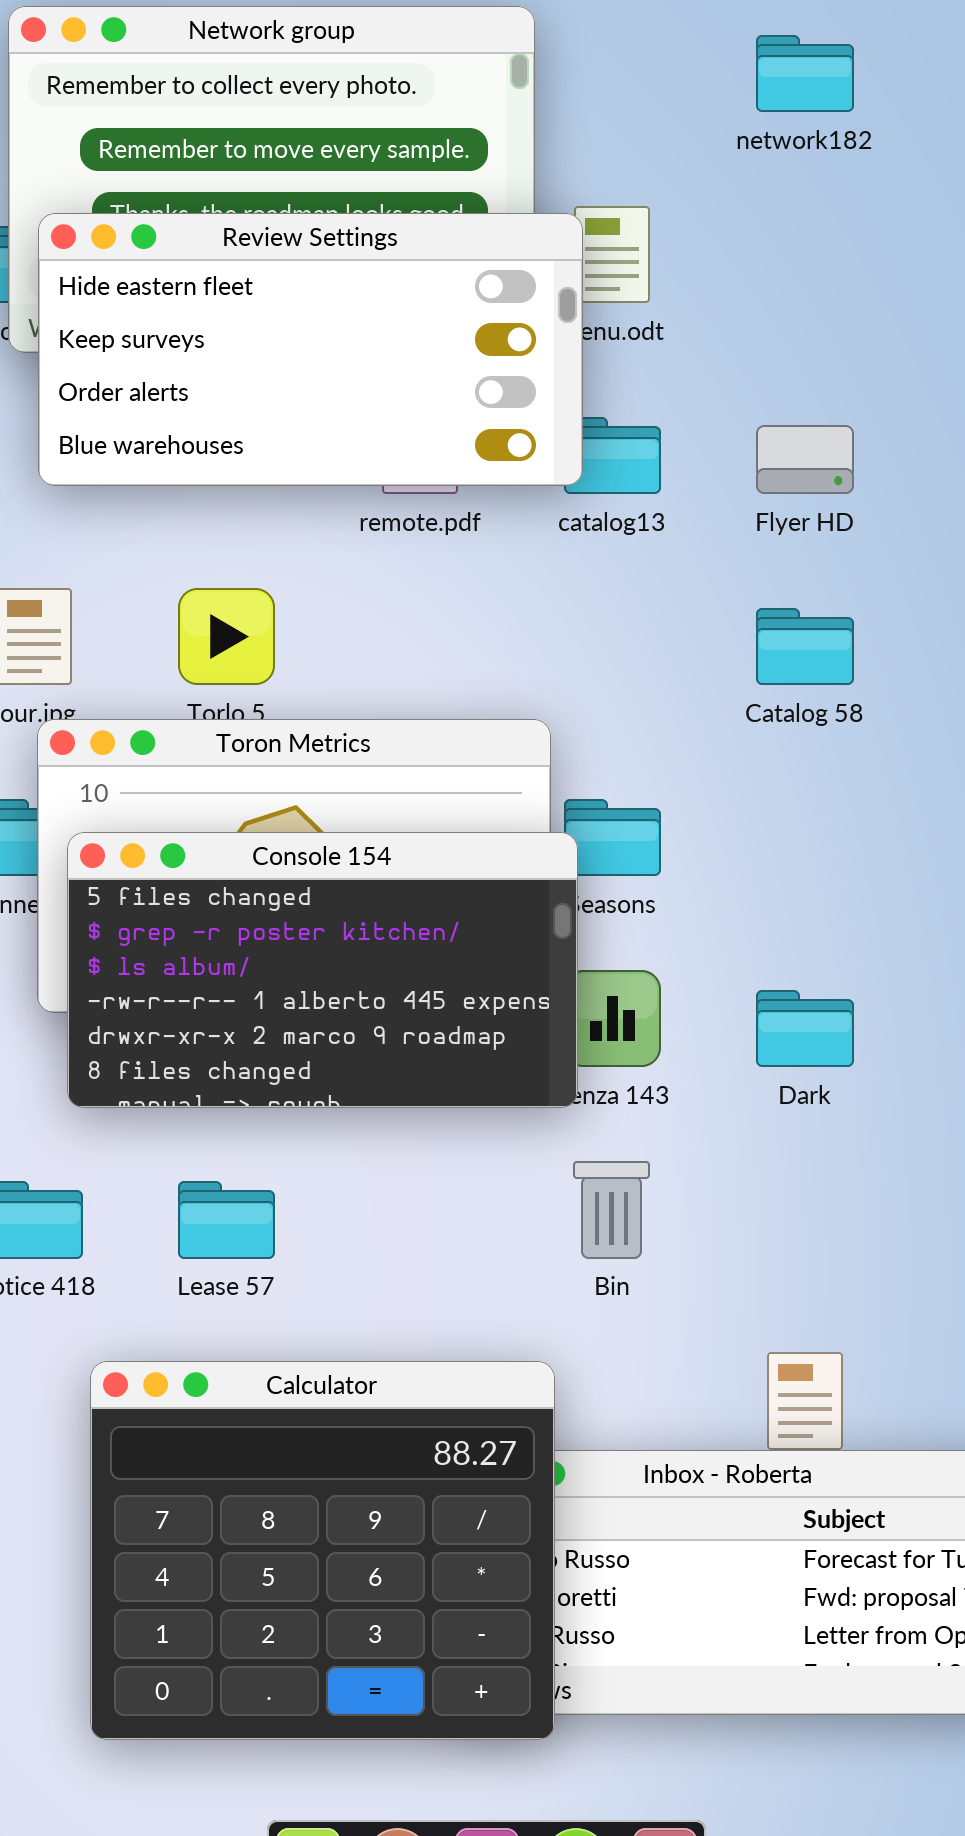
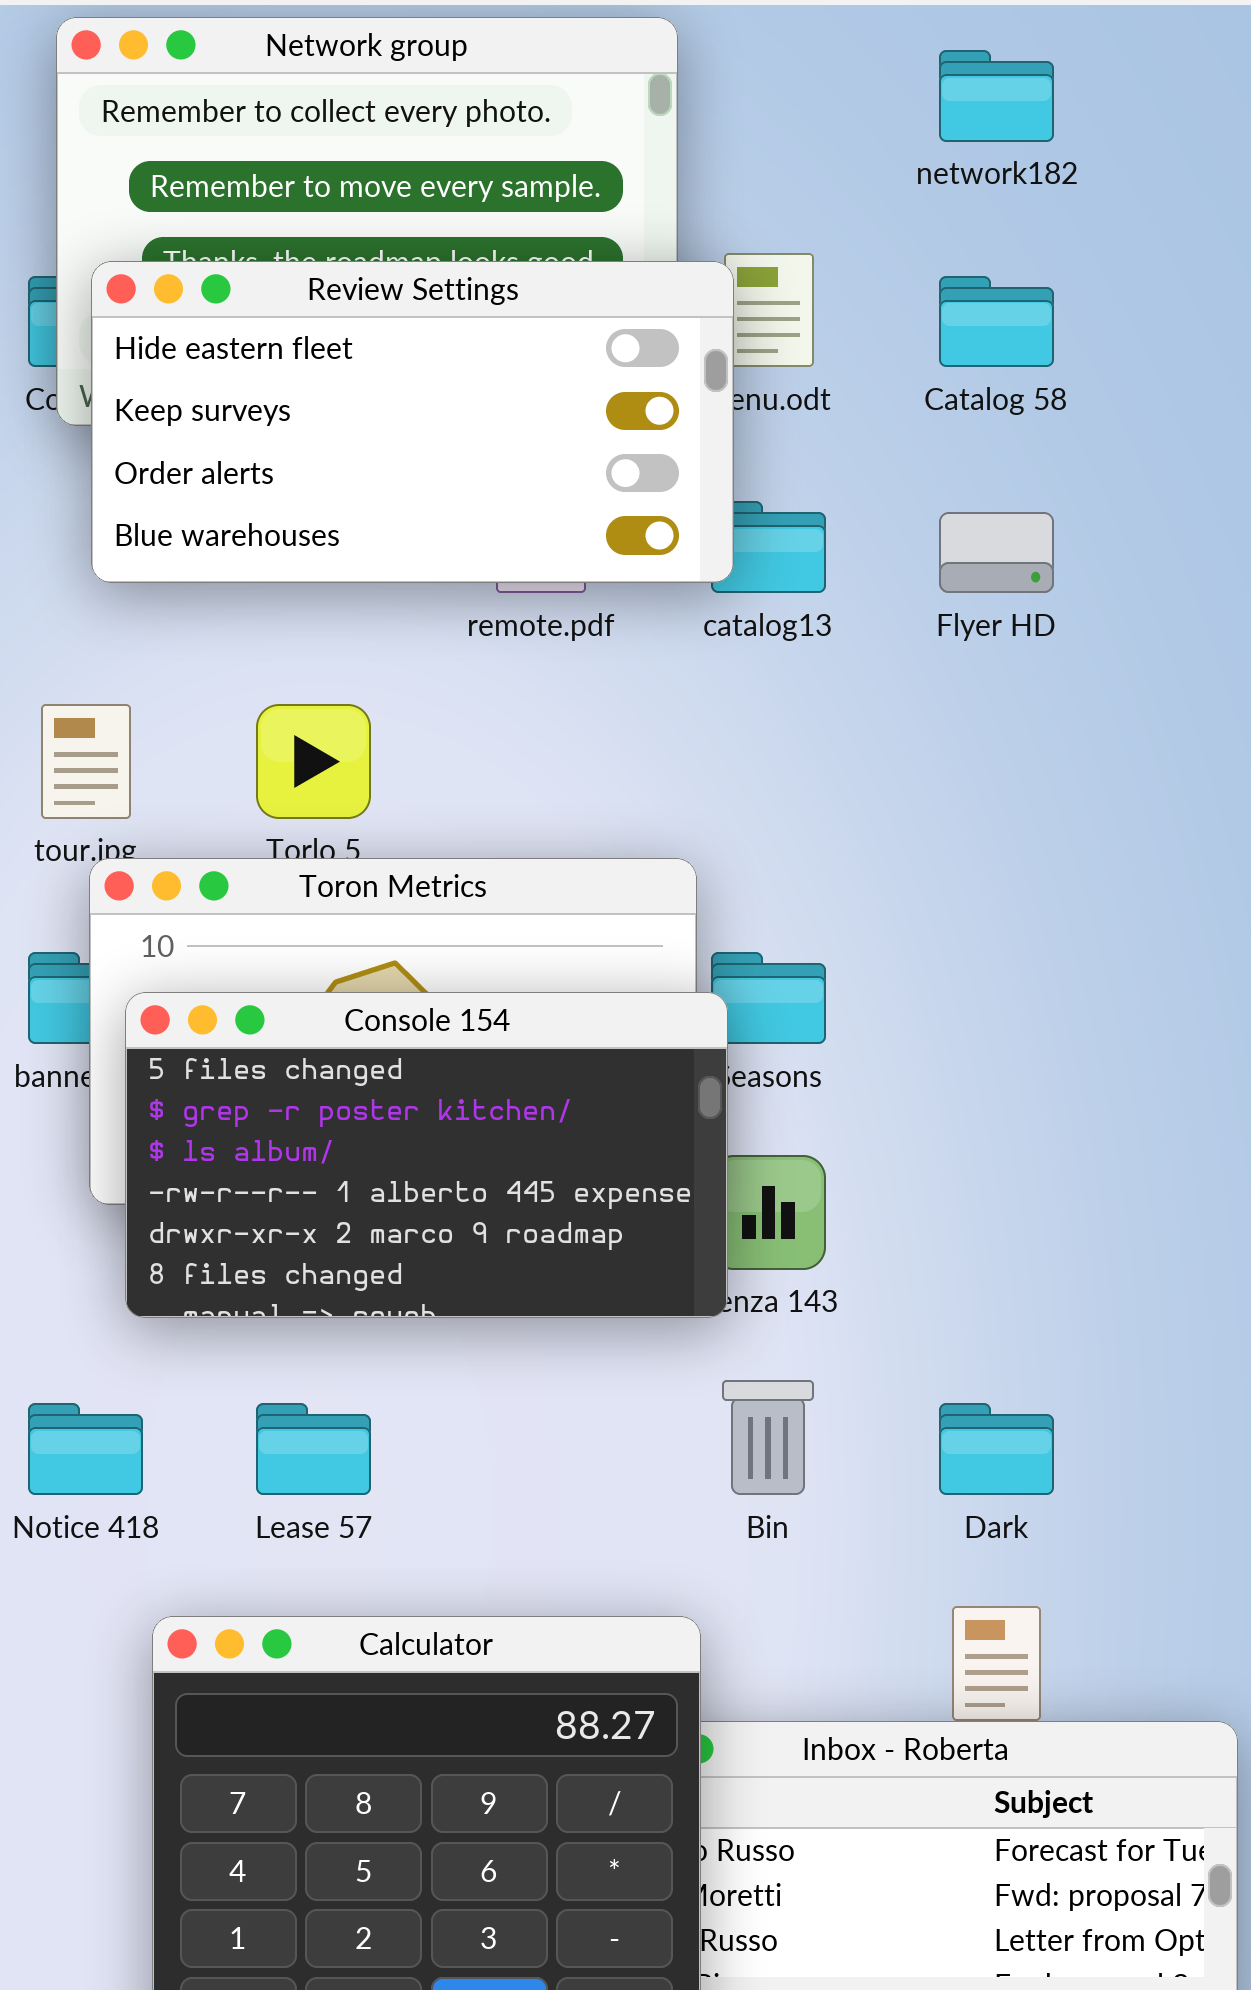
Catalog 58: [756,608,854,685] -> [939,276,1054,367], moved
Dark: [756,990,854,1067] -> [939,1403,1054,1495], moved

